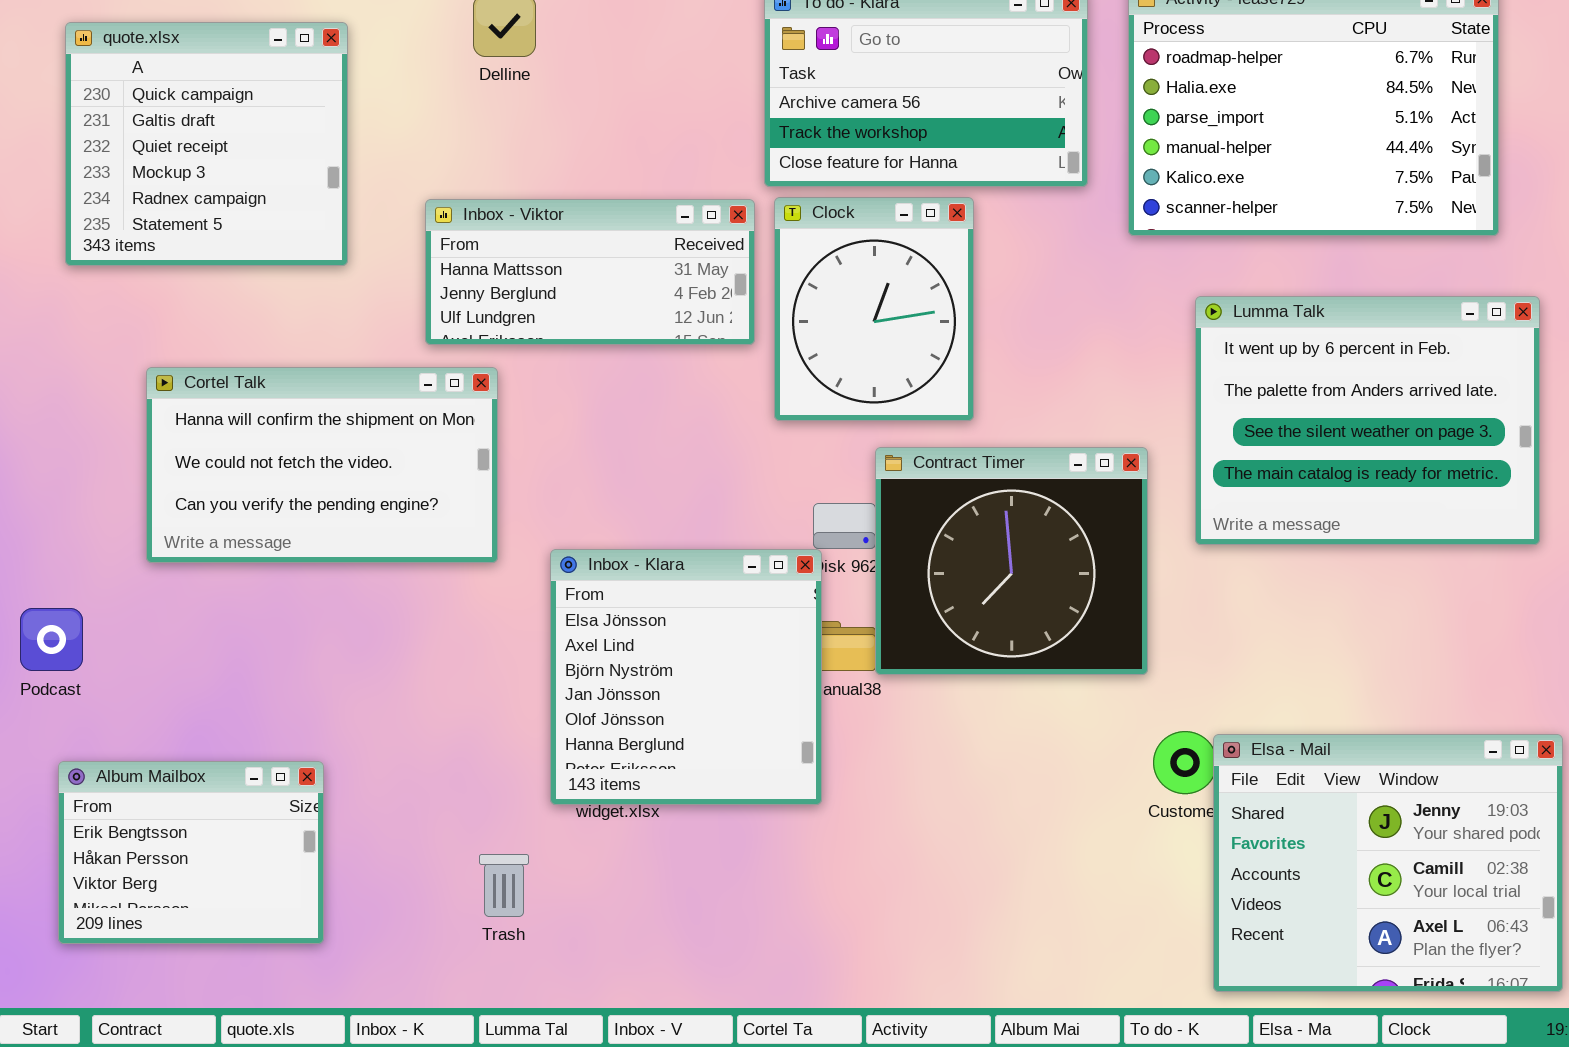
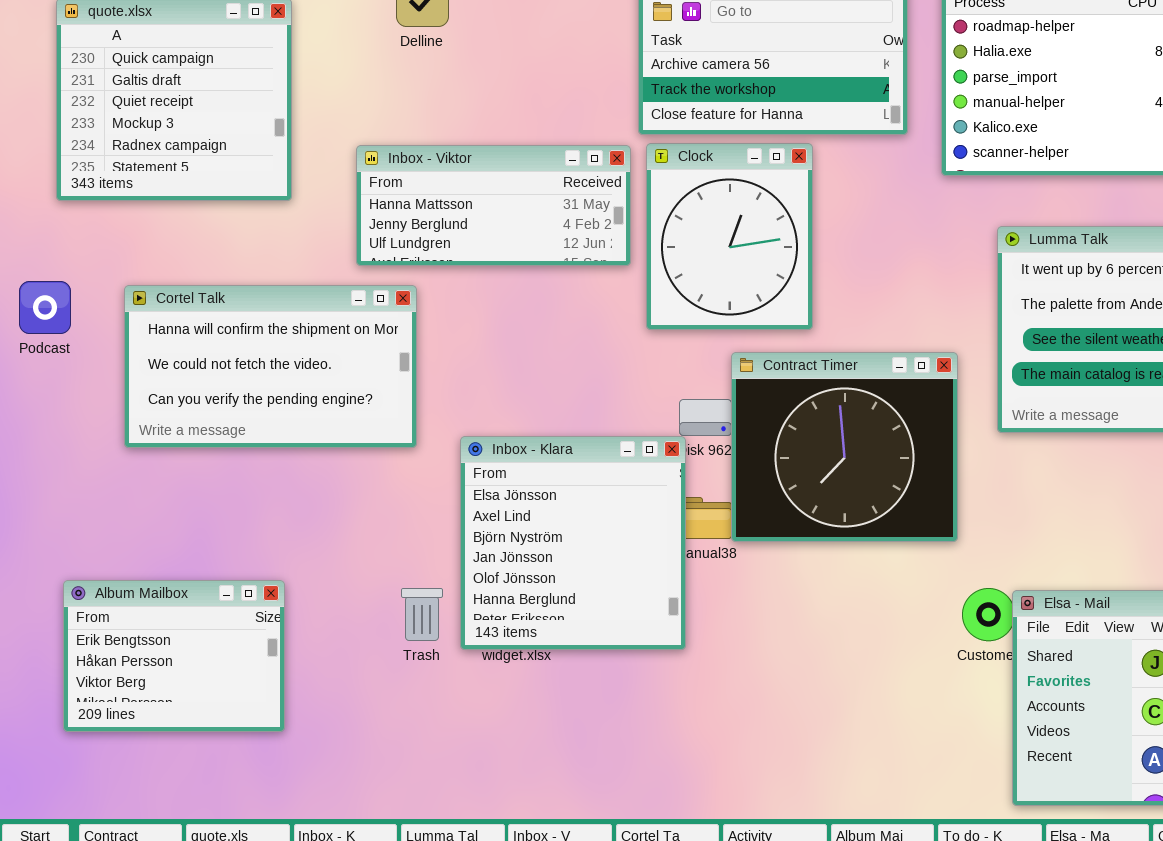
Podcast: [20,608,83,671] -> [19,281,71,334], moved
Album Mailbox: [58,761,324,944] -> [63,580,285,732], moved
Trash: [479,854,529,917] -> [401,588,443,641], moved

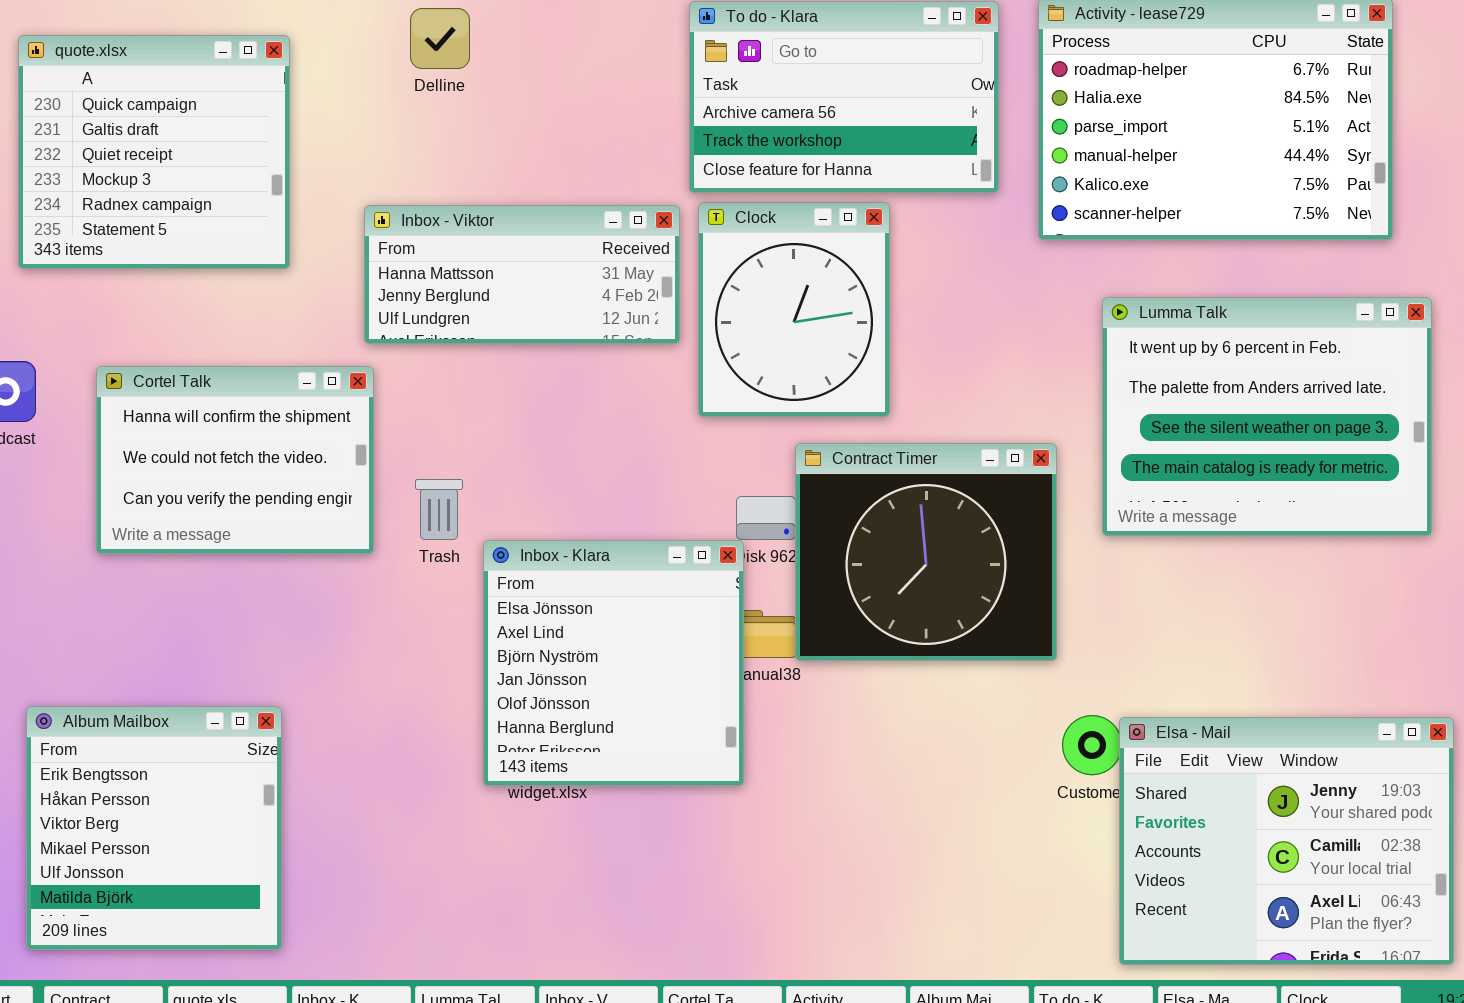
Cortel Talk: [124,285,417,448] -> [96,366,374,554], resized
Album Mailbox: [63,580,285,732] -> [26,706,282,950], resized
Trash: [401,588,443,641] -> [415,479,463,540], moved

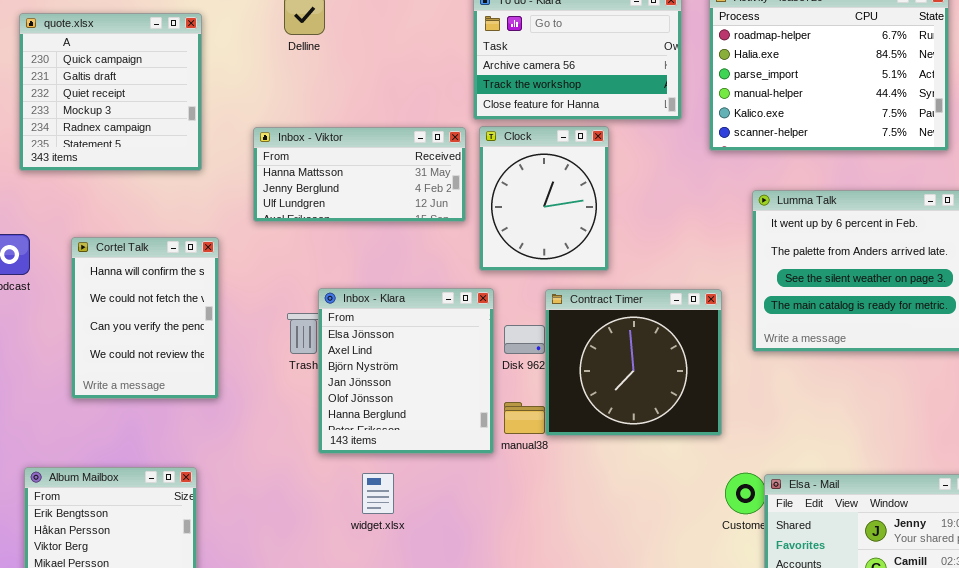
Cortel Talk: [96,366,374,554] -> [71,237,219,399], resized
Inbox - Klara: [483,540,744,786] -> [318,288,494,454], moved

